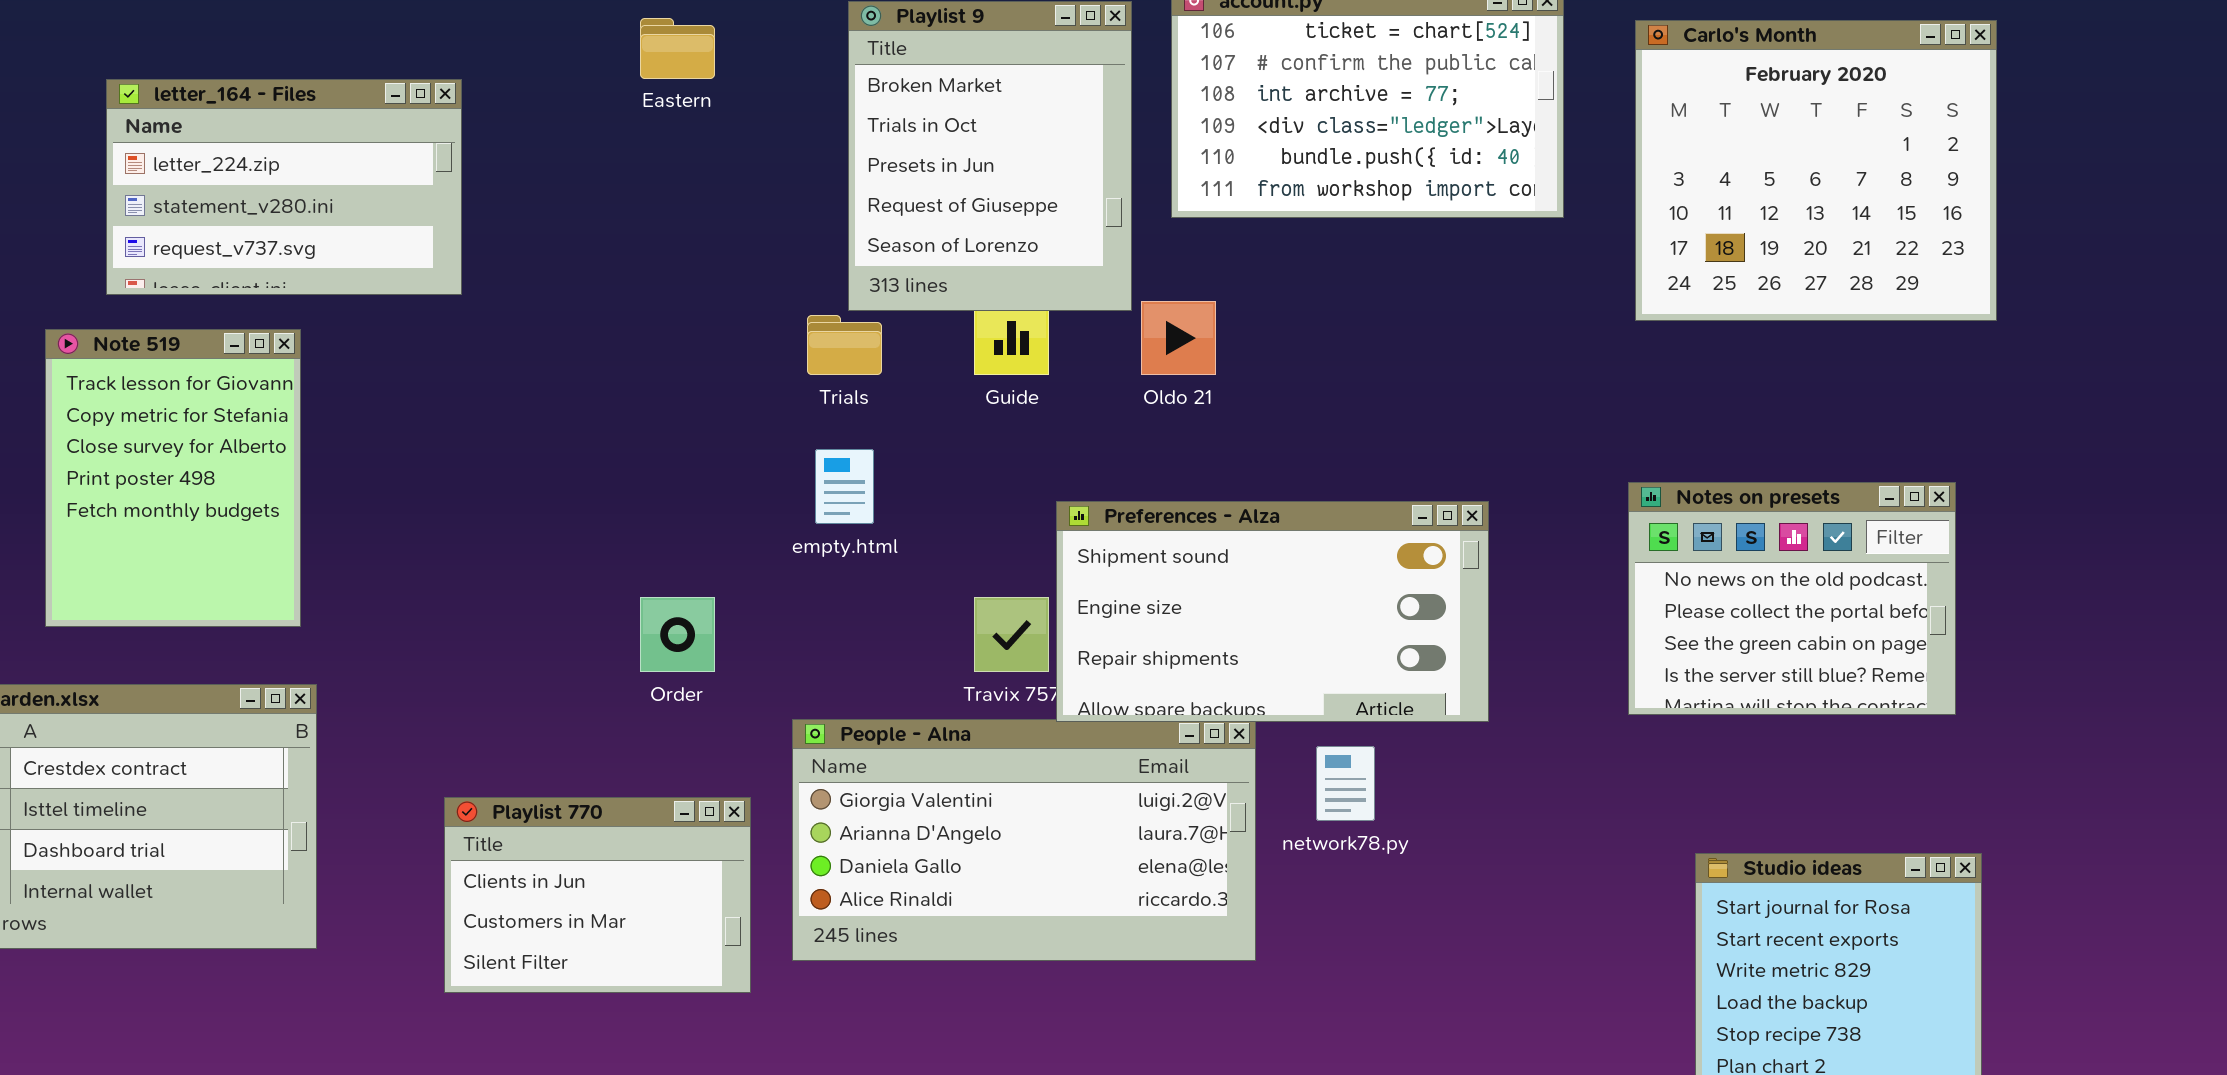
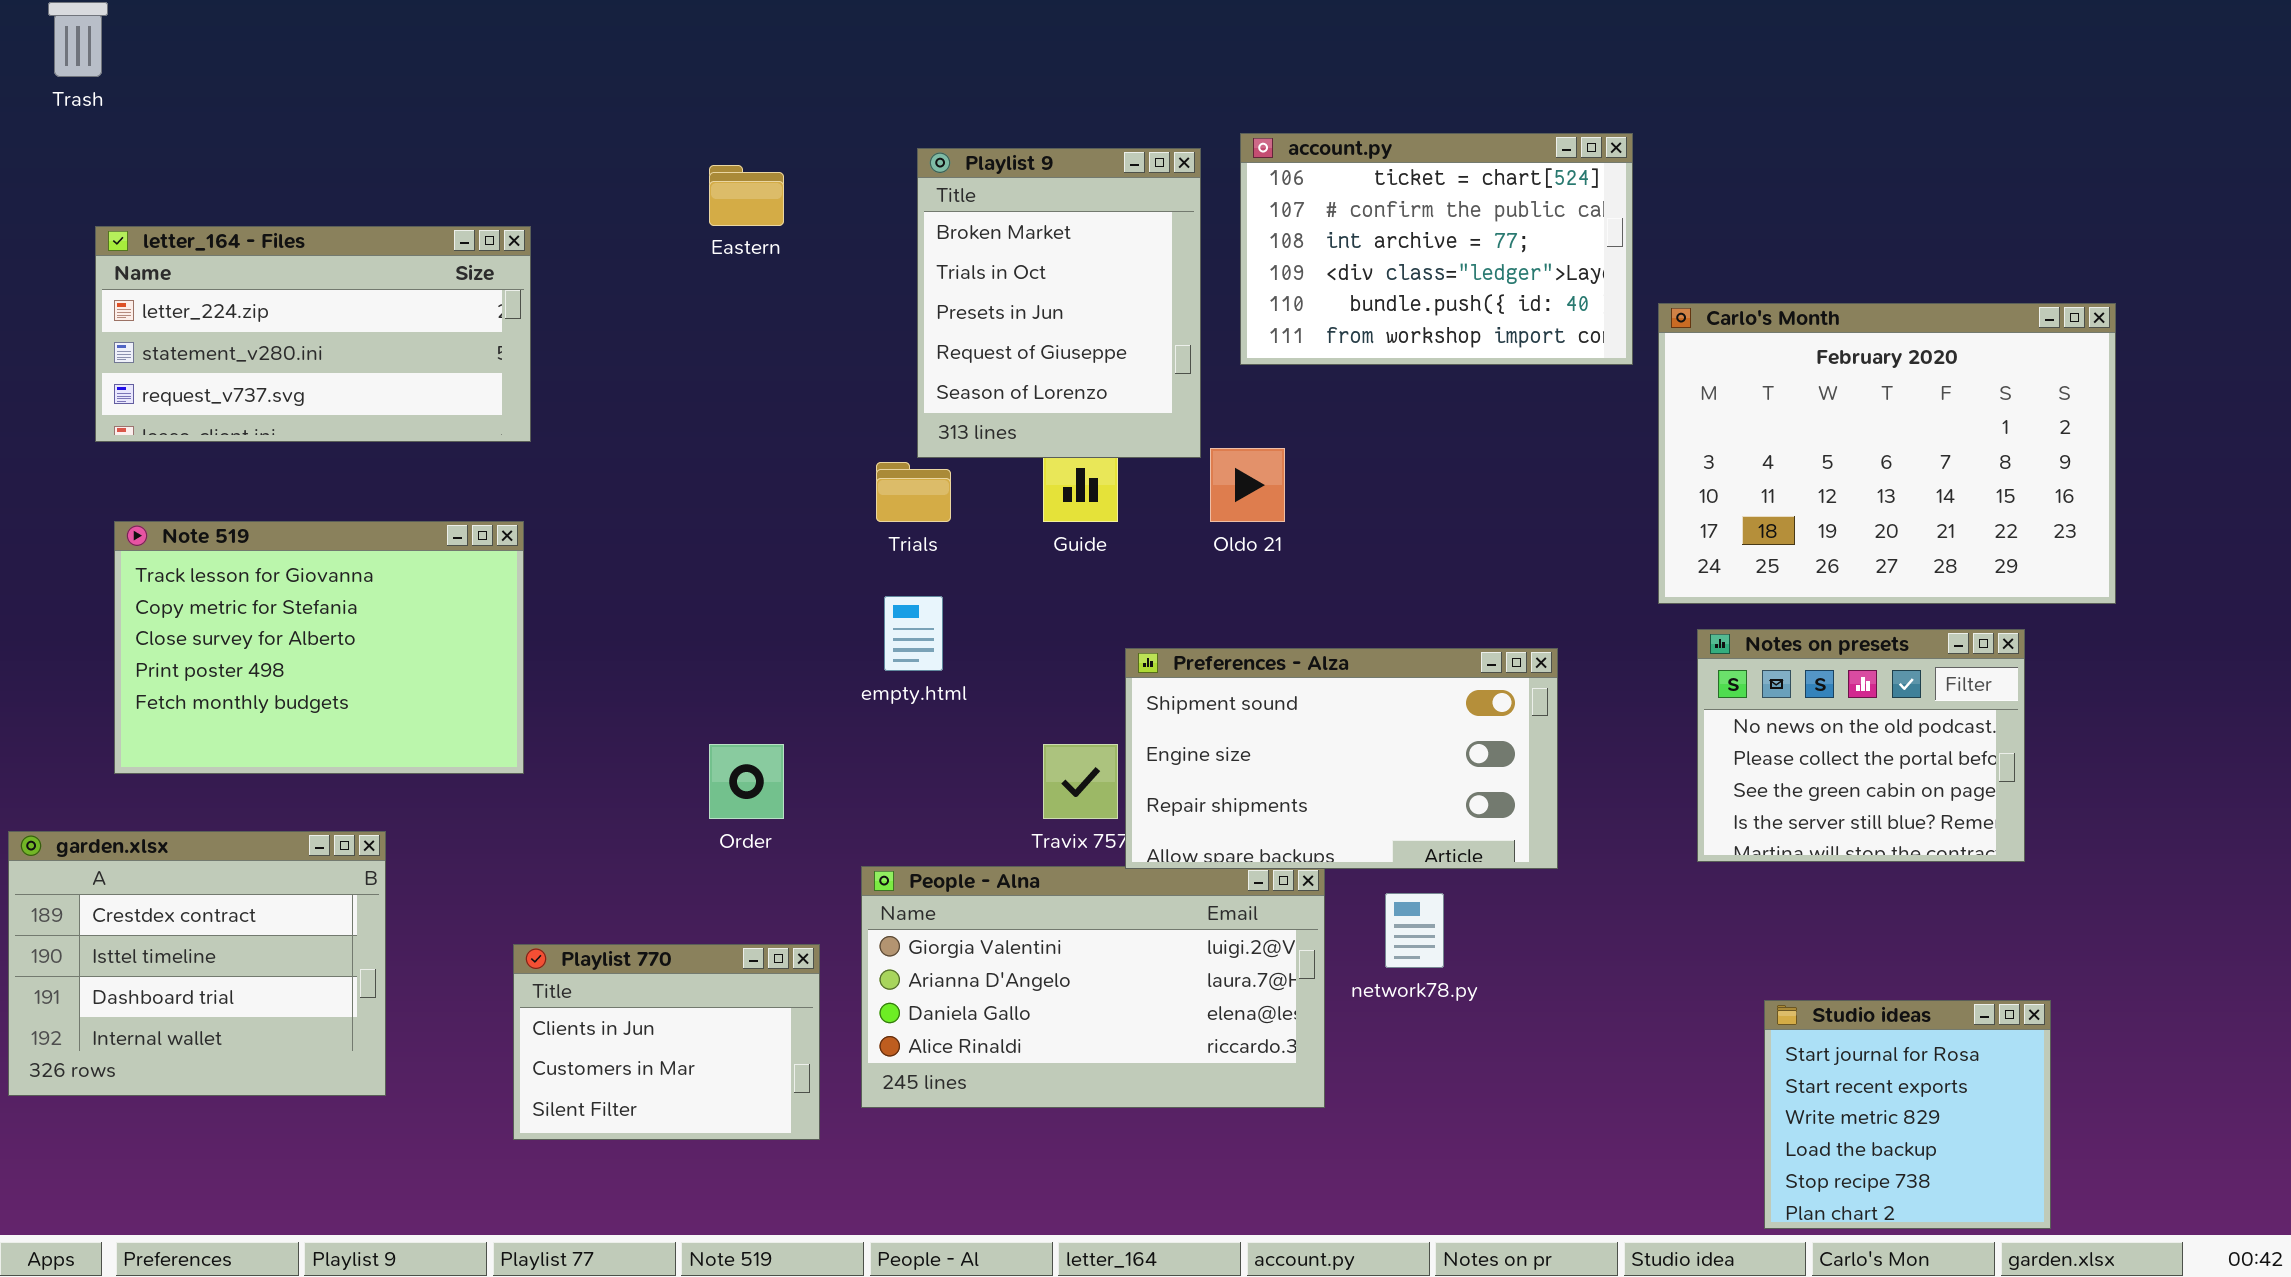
Carlo's Month: [1635,20,1997,321] -> [1658,303,2116,604], moved, resized
letter_164 - Files: [106,79,462,295] -> [95,226,531,442], resized
Note 519: [45,329,301,627] -> [114,521,524,774], resized

